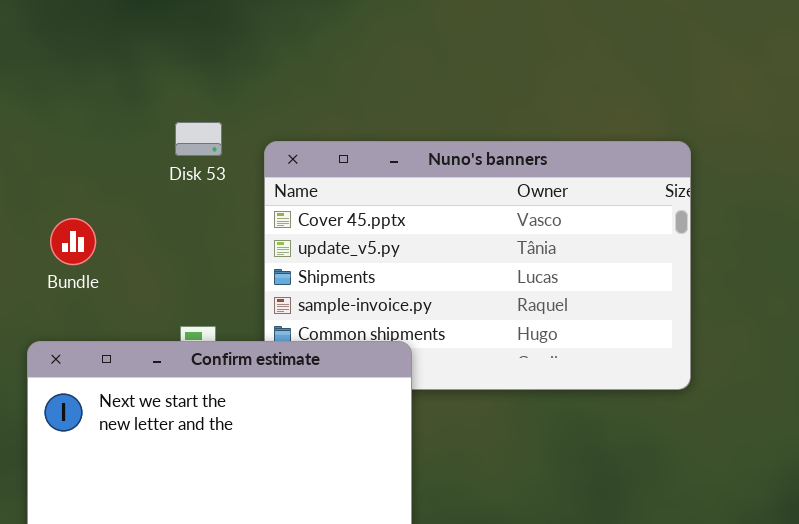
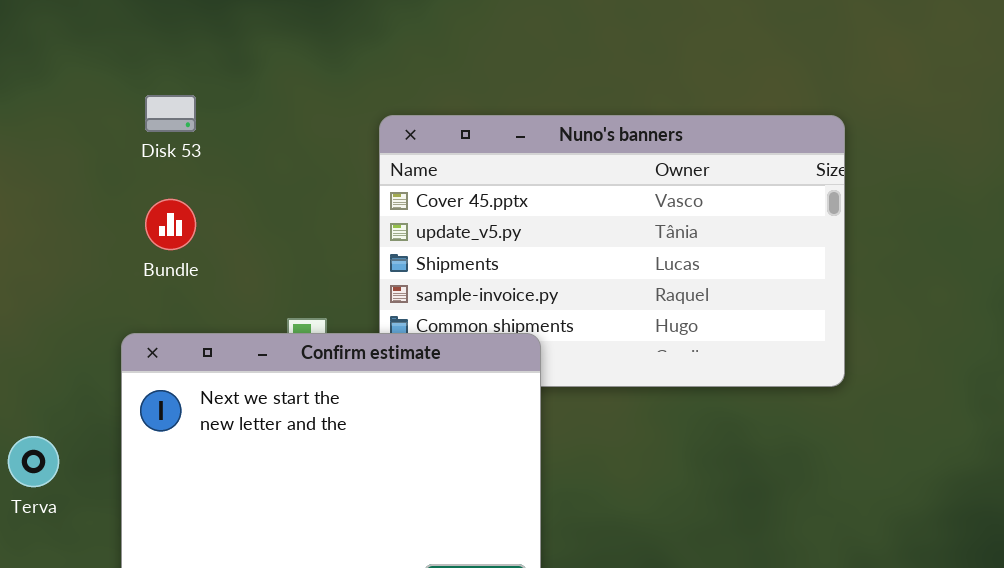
Disk 53: [175,122,222,156] -> [145,95,196,132], moved

